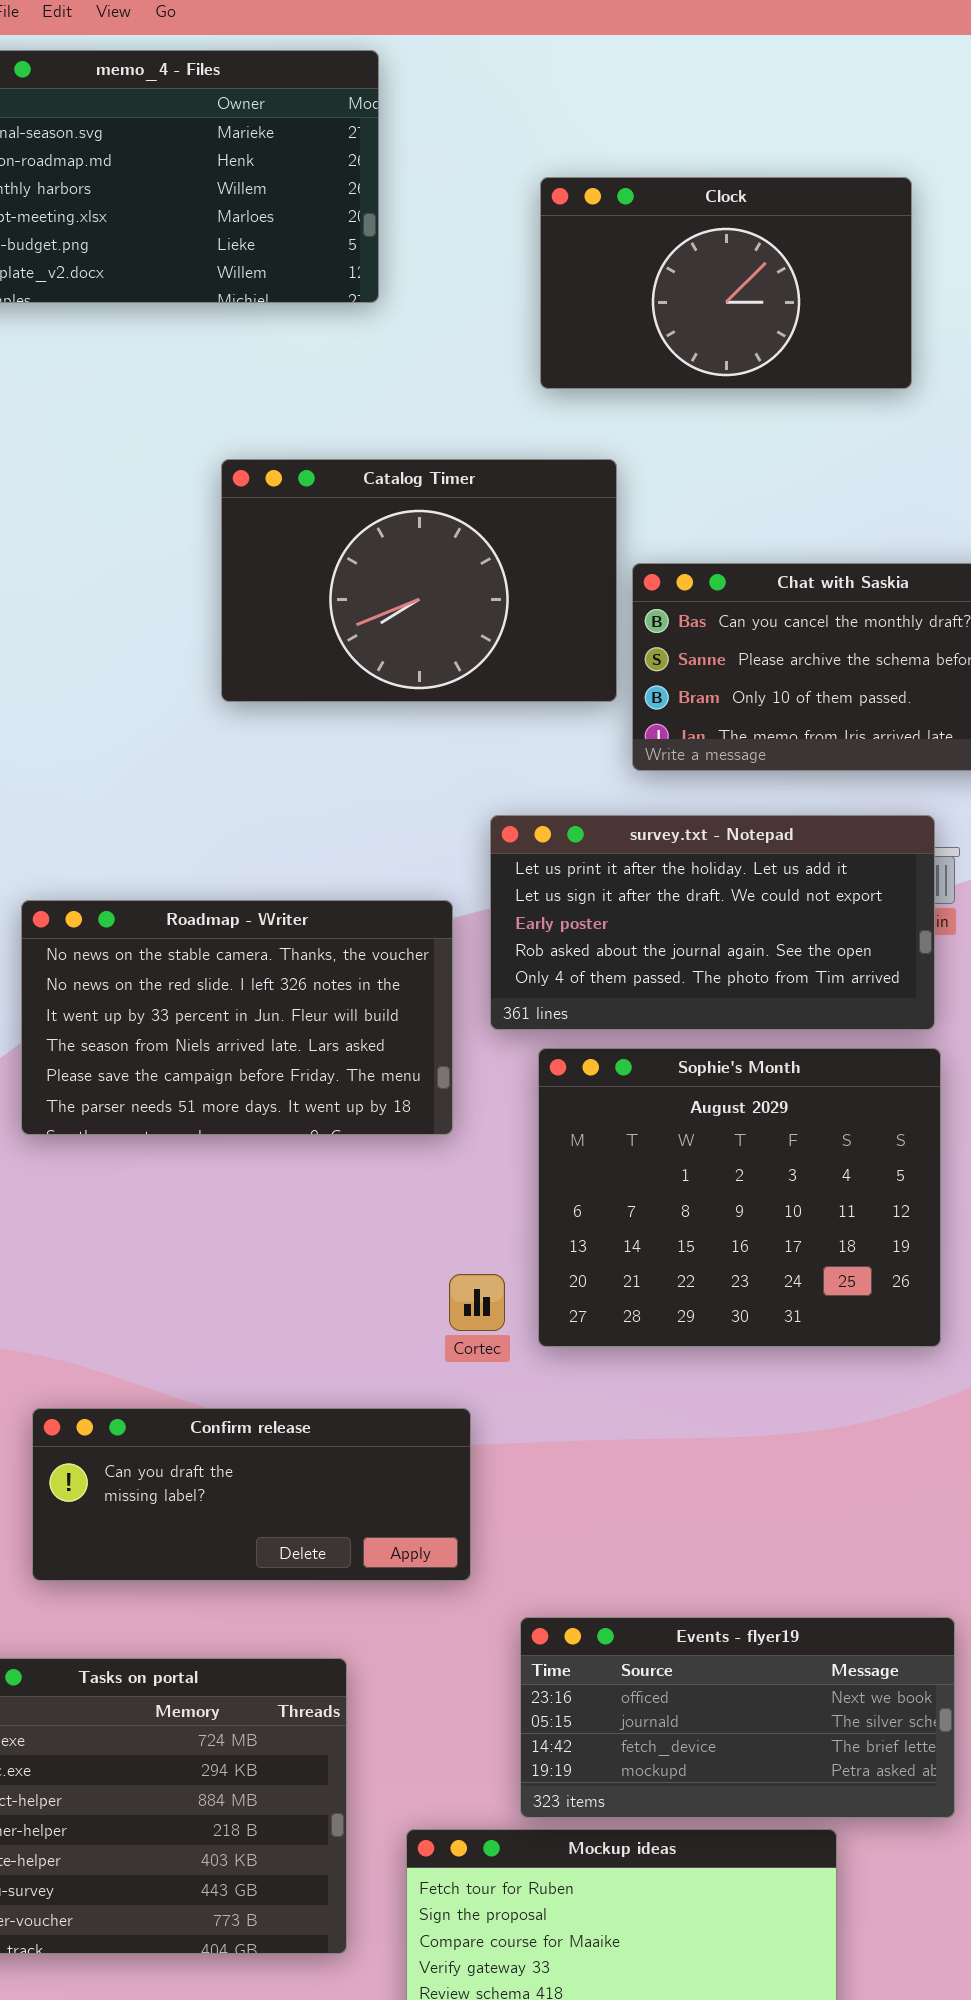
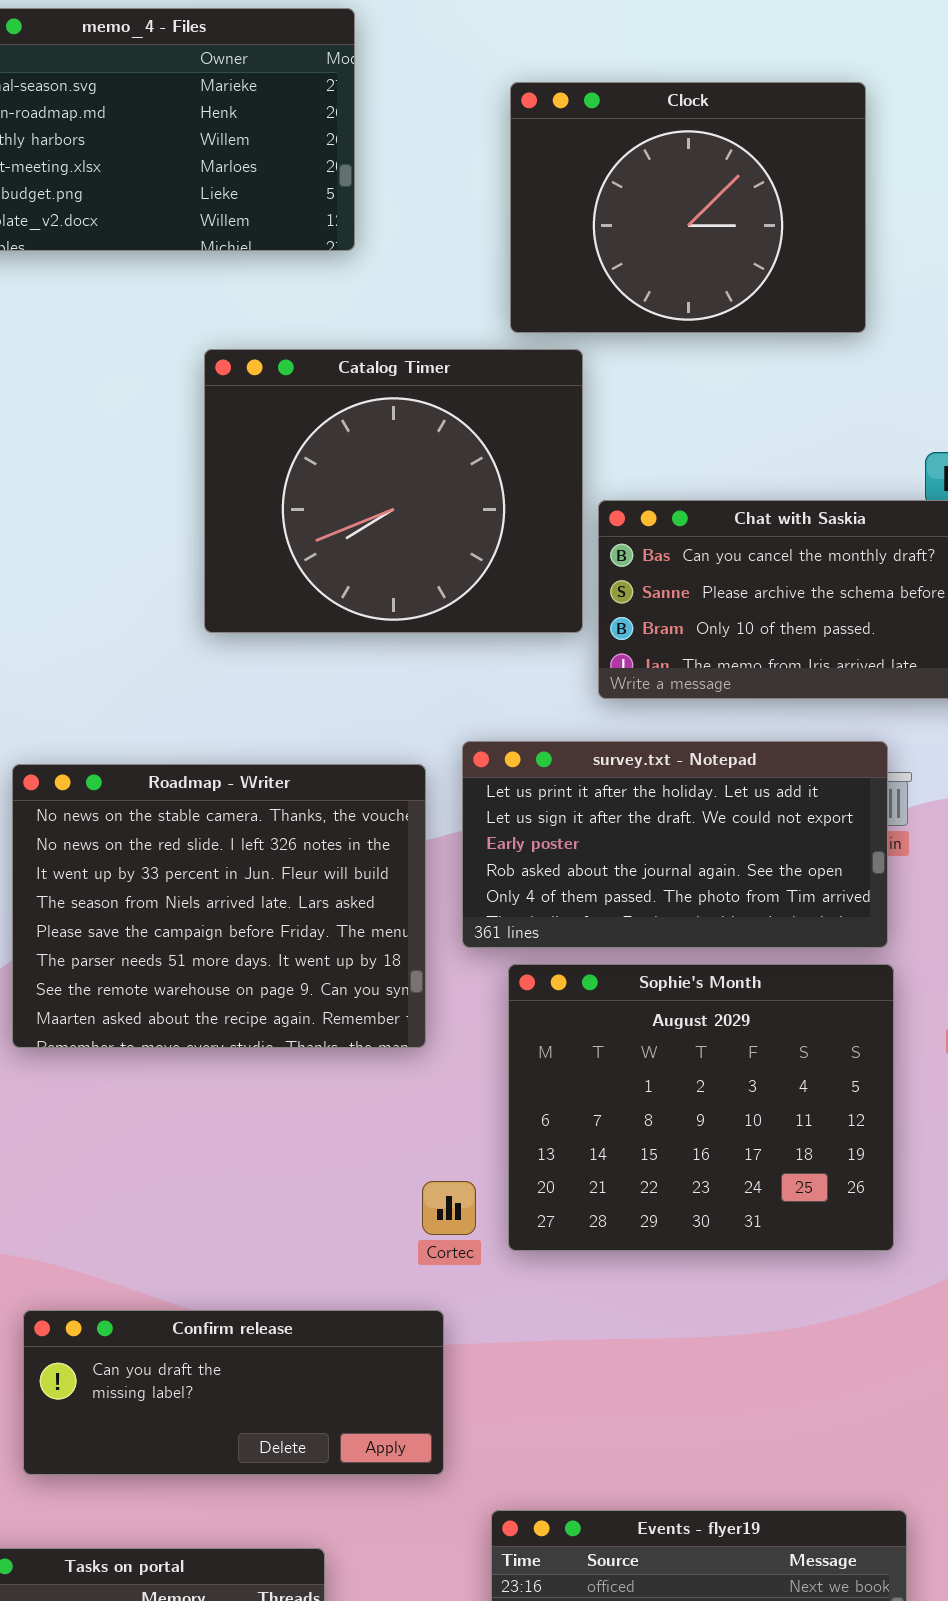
Clock: [540,177,912,389] -> [510,82,866,333], resized
Catalog Timer: [221,459,617,702] -> [204,349,583,633], resized
Roadmap - Writer: [21,900,453,1135] -> [12,764,426,1048], resized

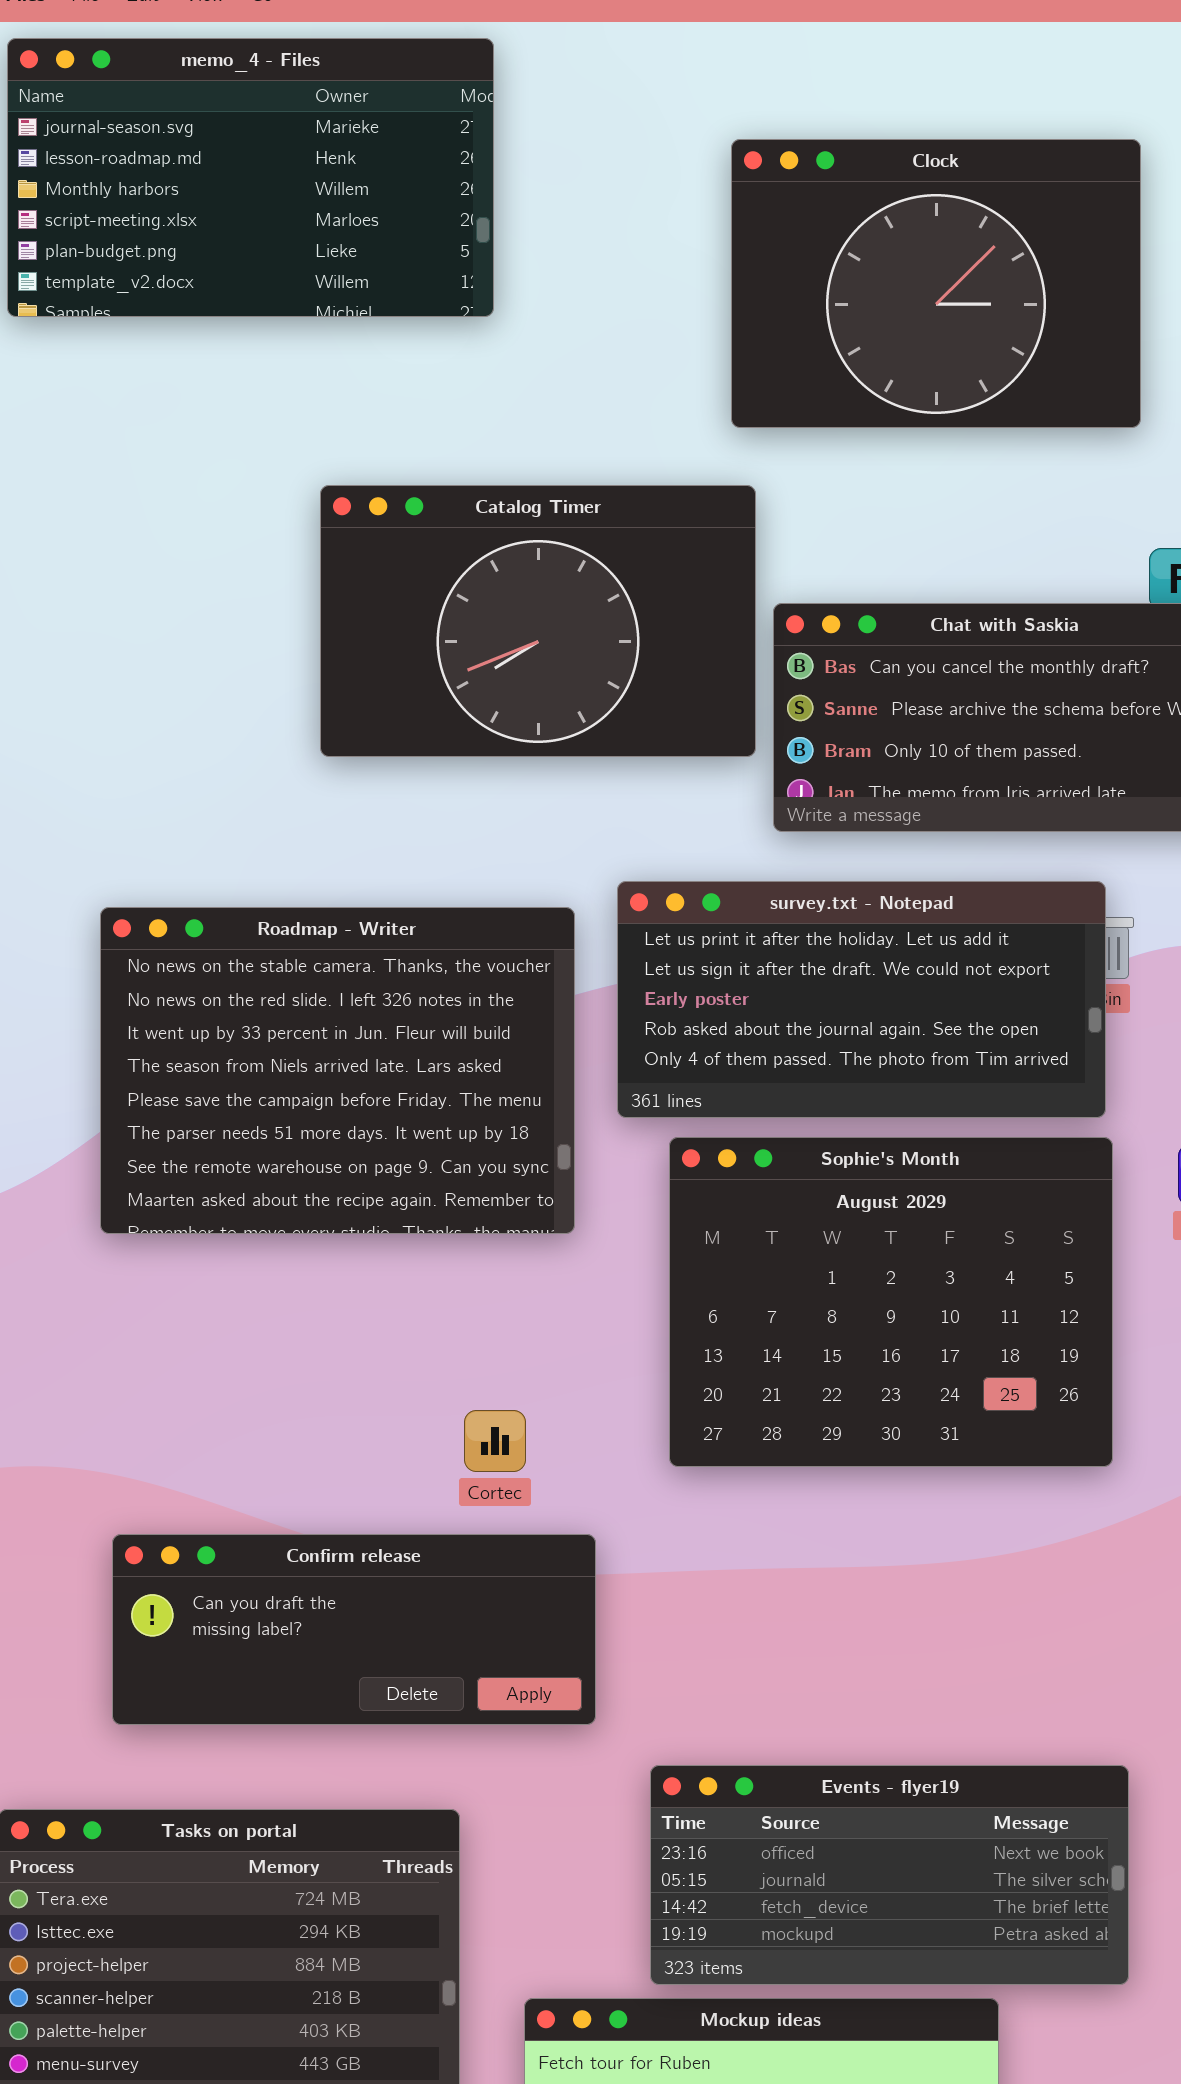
Clock: [510,82,866,333] -> [731,139,1141,428], moved
Catalog Timer: [204,349,583,633] -> [320,485,756,757], resized
Cortec: [422,1181,476,1235] -> [464,1410,526,1472], moved

